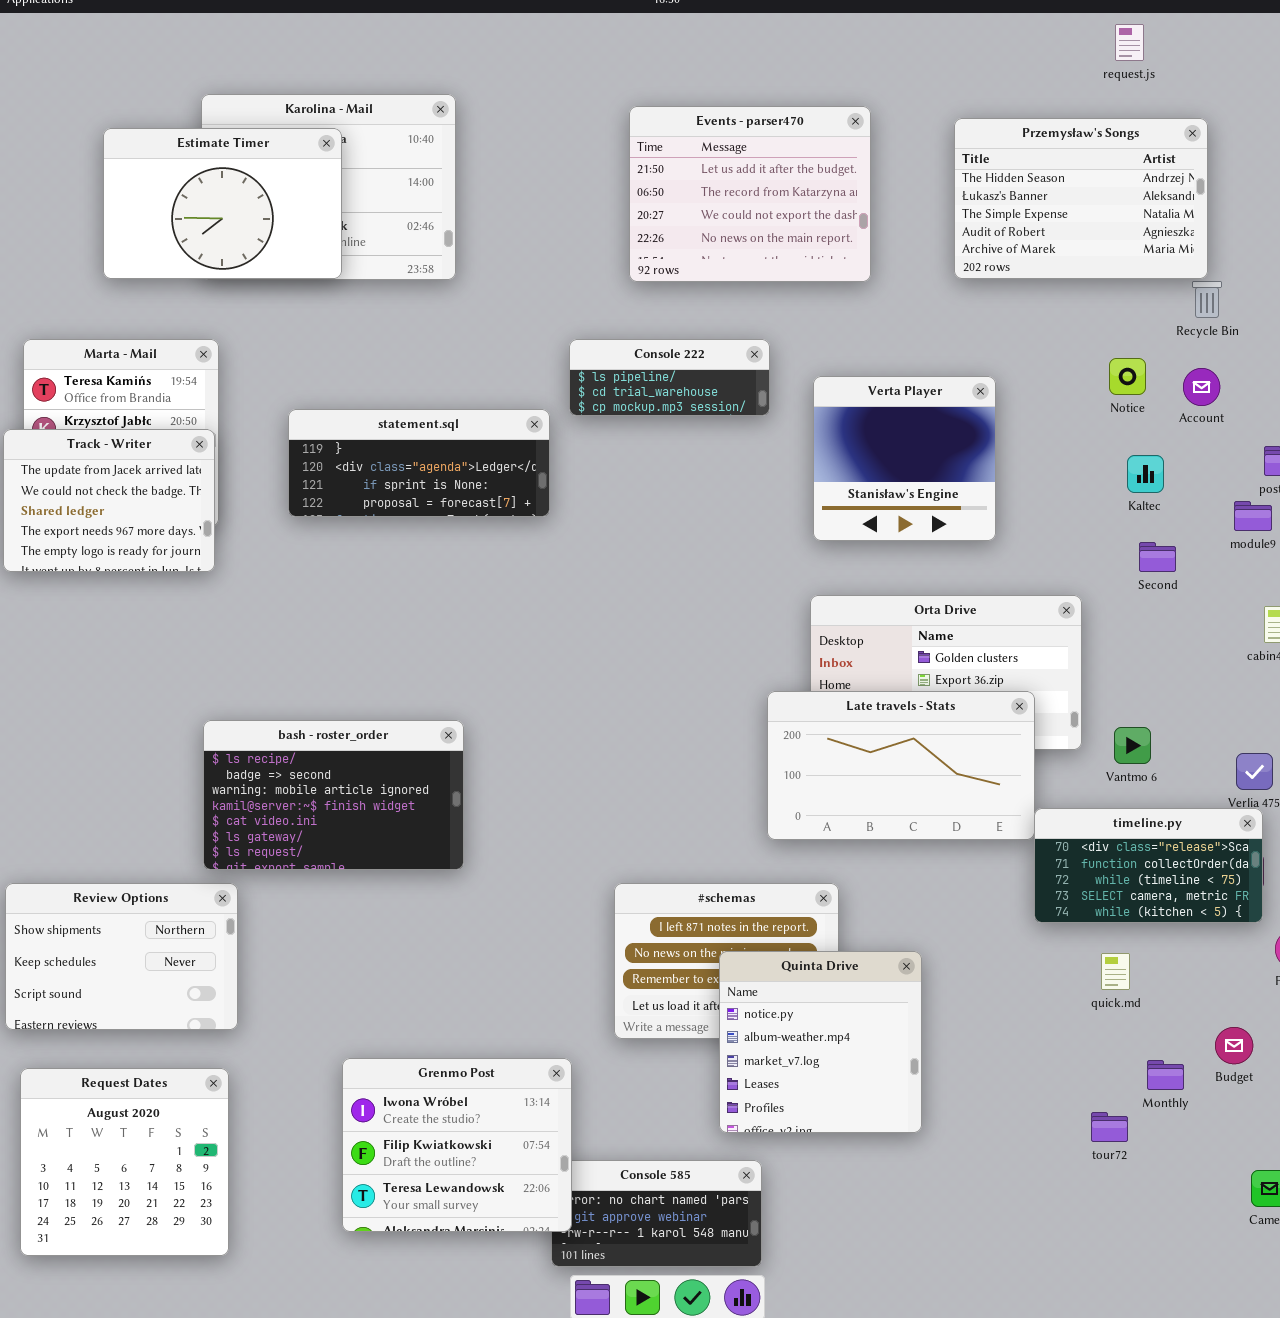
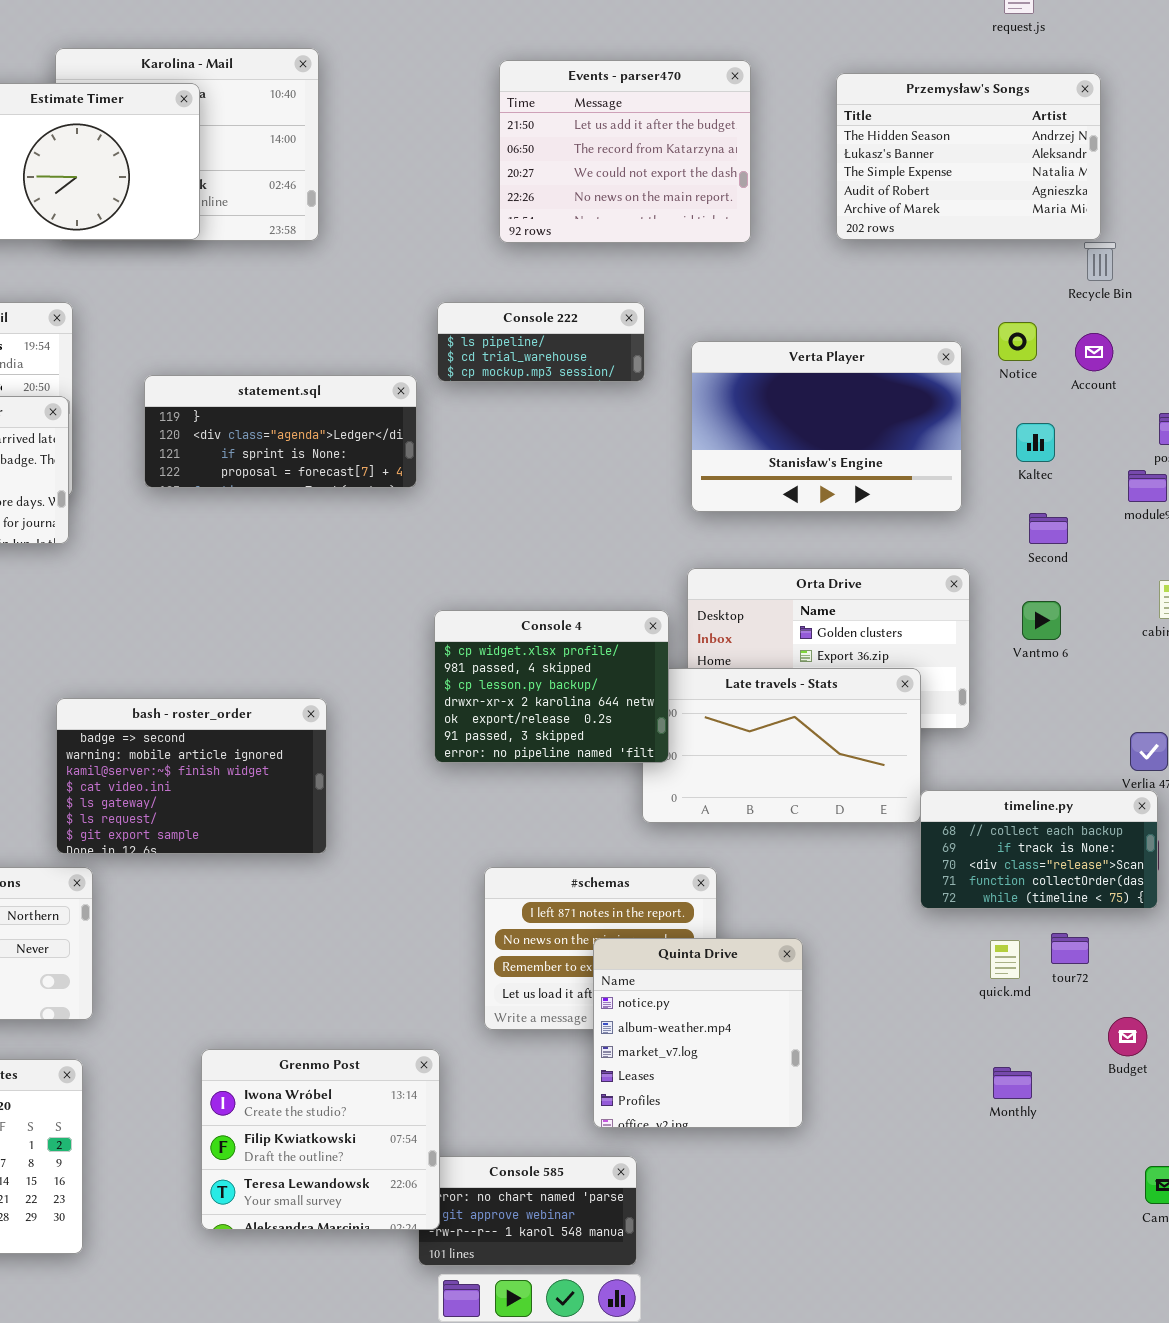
Verta Player: [813,376,996,541] -> [691,341,962,512], resized
Console 4: none -> [434,610,669,763], opened
bash - roster_order: [203,720,464,870] -> [56,698,327,854], scrolled down 1 row
Vantmo 6: [1114,727,1151,764] -> [1022,601,1061,640], moved
timeline.py: [1034,808,1263,923] -> [920,790,1158,909], scrolled up 2 rows
Monthly: [1147,1060,1184,1090] -> [993,1067,1032,1099], moved
tour72: [1091,1112,1128,1142] -> [1051,933,1089,964], moved

